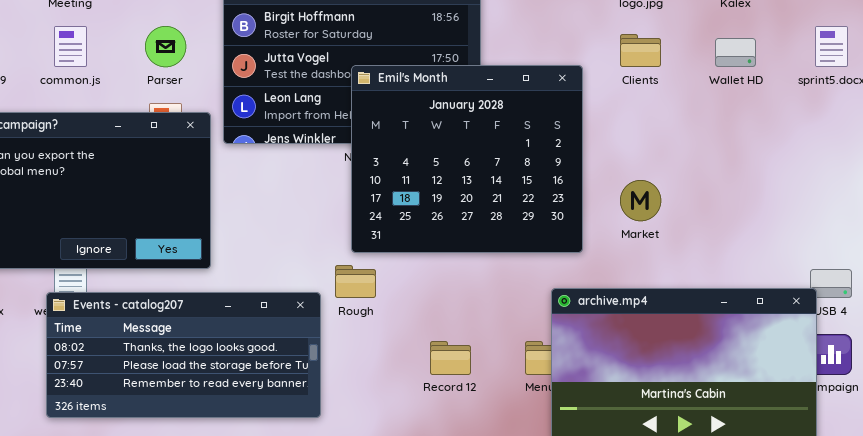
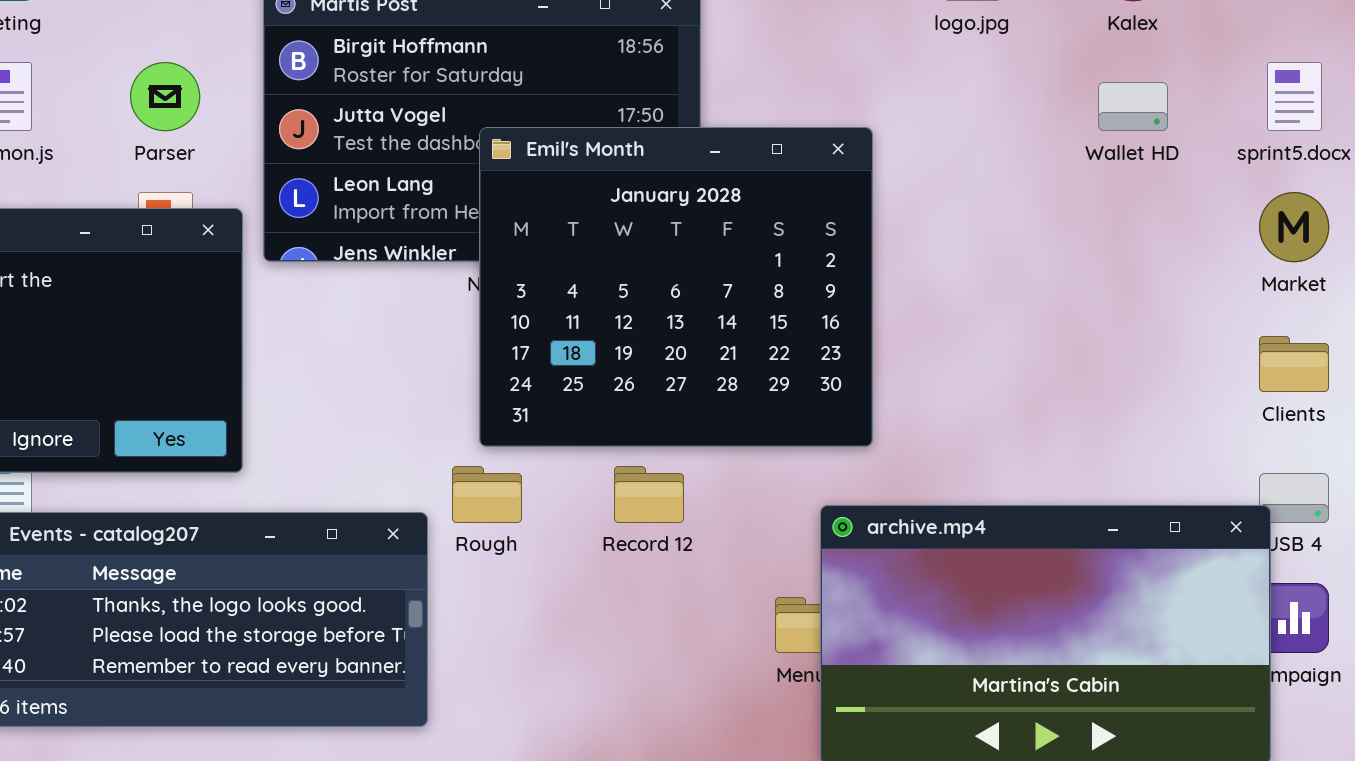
Clients: [620,34,661,67] -> [1259,336,1329,392], moved
Market: [620,180,661,221] -> [1259,192,1329,262], moved
Record 12: [430,341,471,375] -> [614,466,684,523], moved

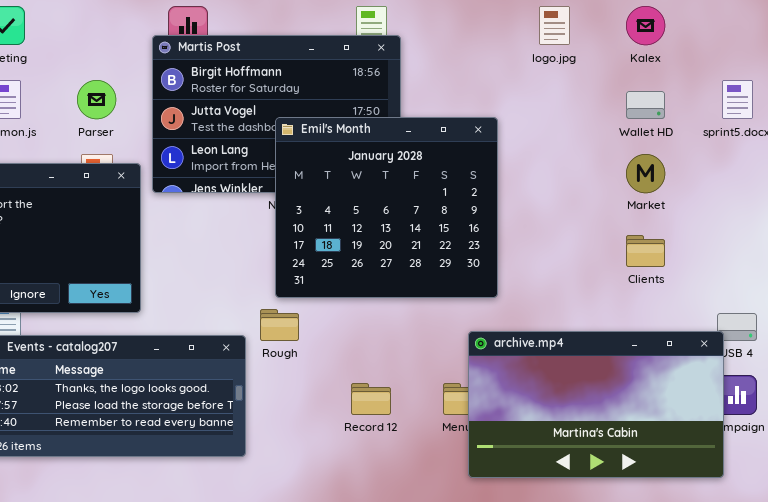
Market: [1259,192,1329,262] -> [626,154,665,193], moved
Clients: [1259,336,1329,392] -> [626,235,665,267], moved
Record 12: [614,466,684,523] -> [351,383,391,415], moved

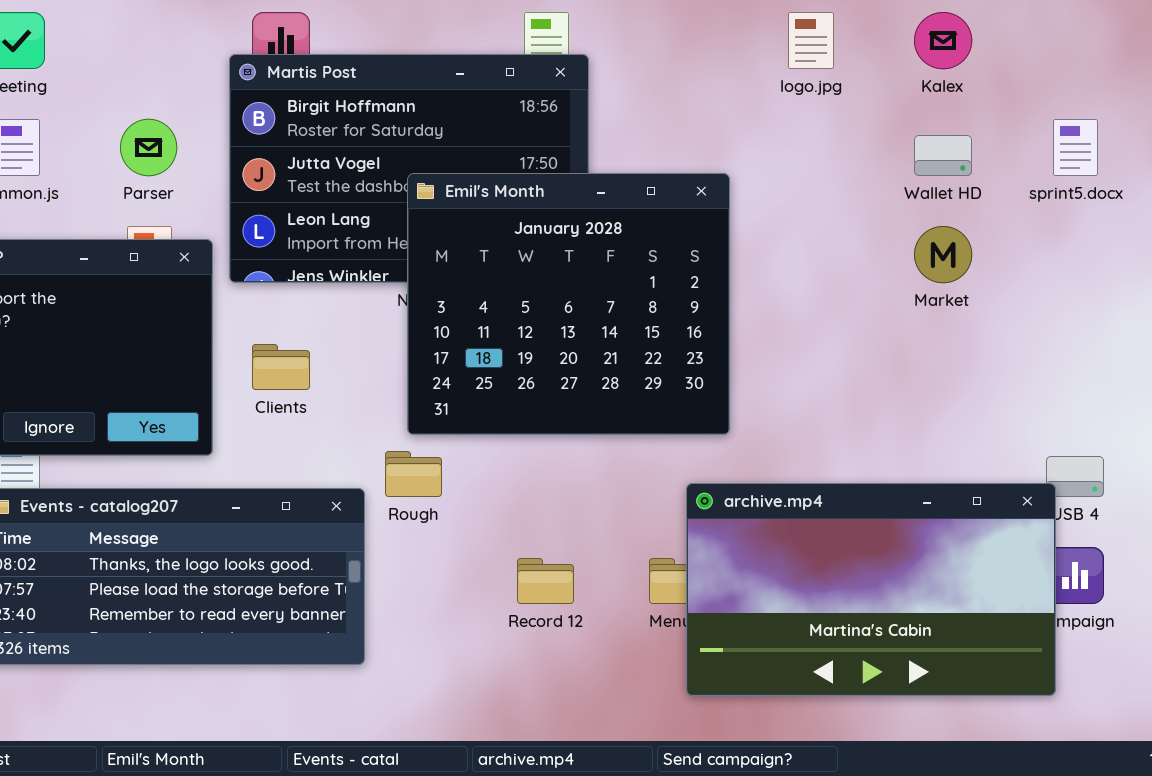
Clients: [626,235,665,267] -> [252,344,310,390], moved

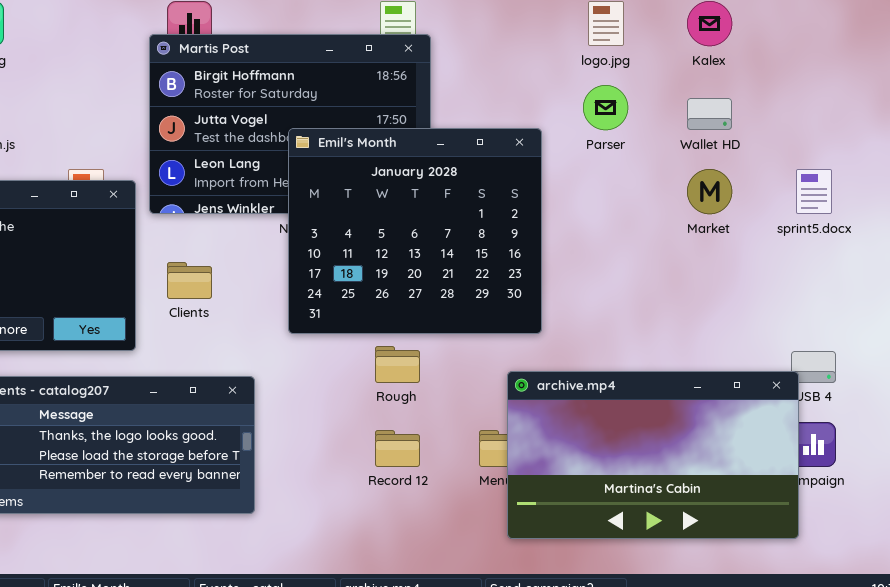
Parser: [120,119,177,176] -> [583,85,628,130], moved
sprint5.docx: [1053,119,1098,176] -> [796,169,832,214], moved
Rough: [385,451,442,497] -> [375,346,420,383], moved

